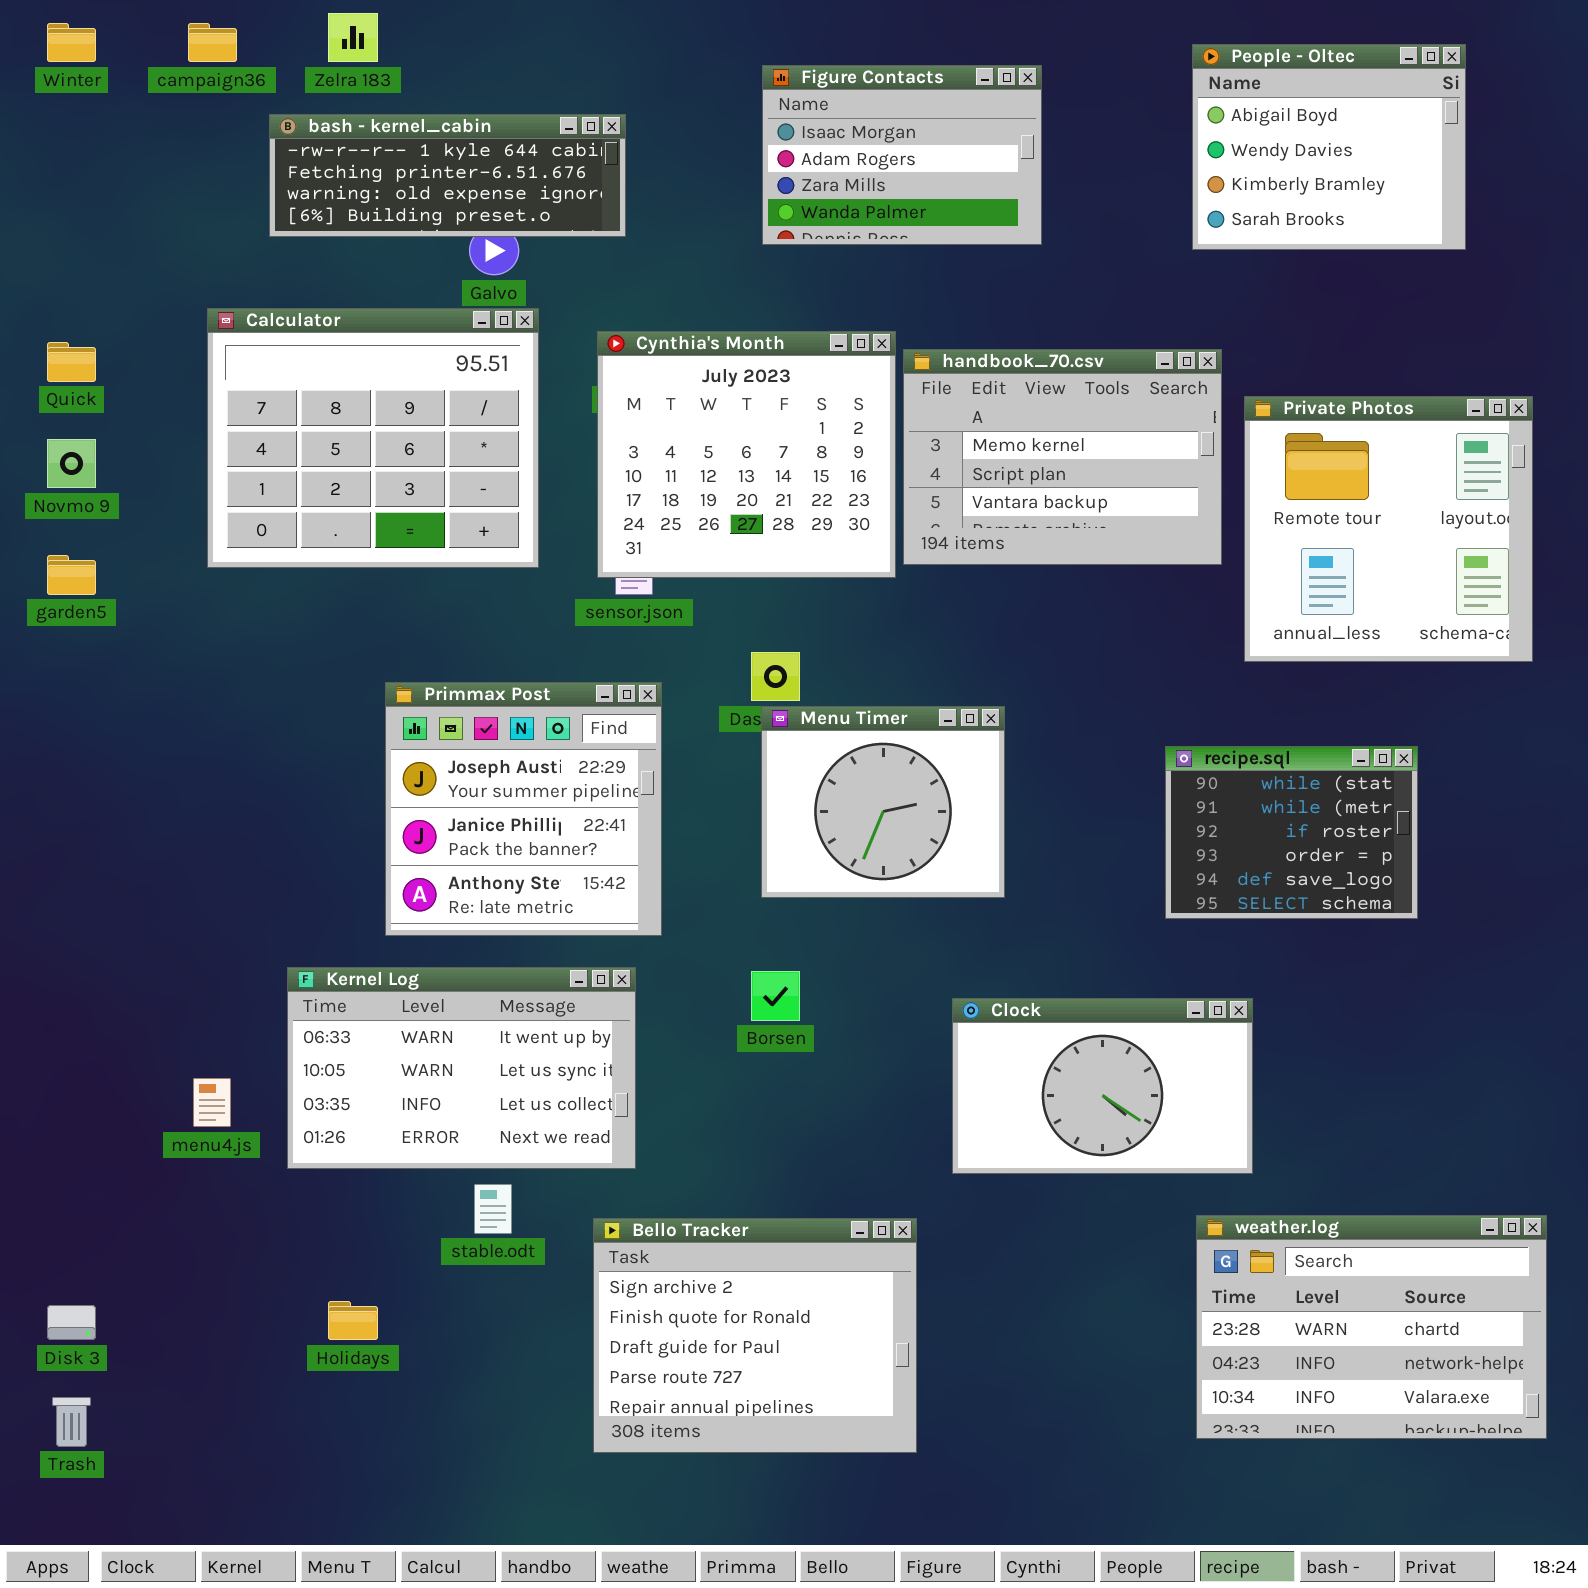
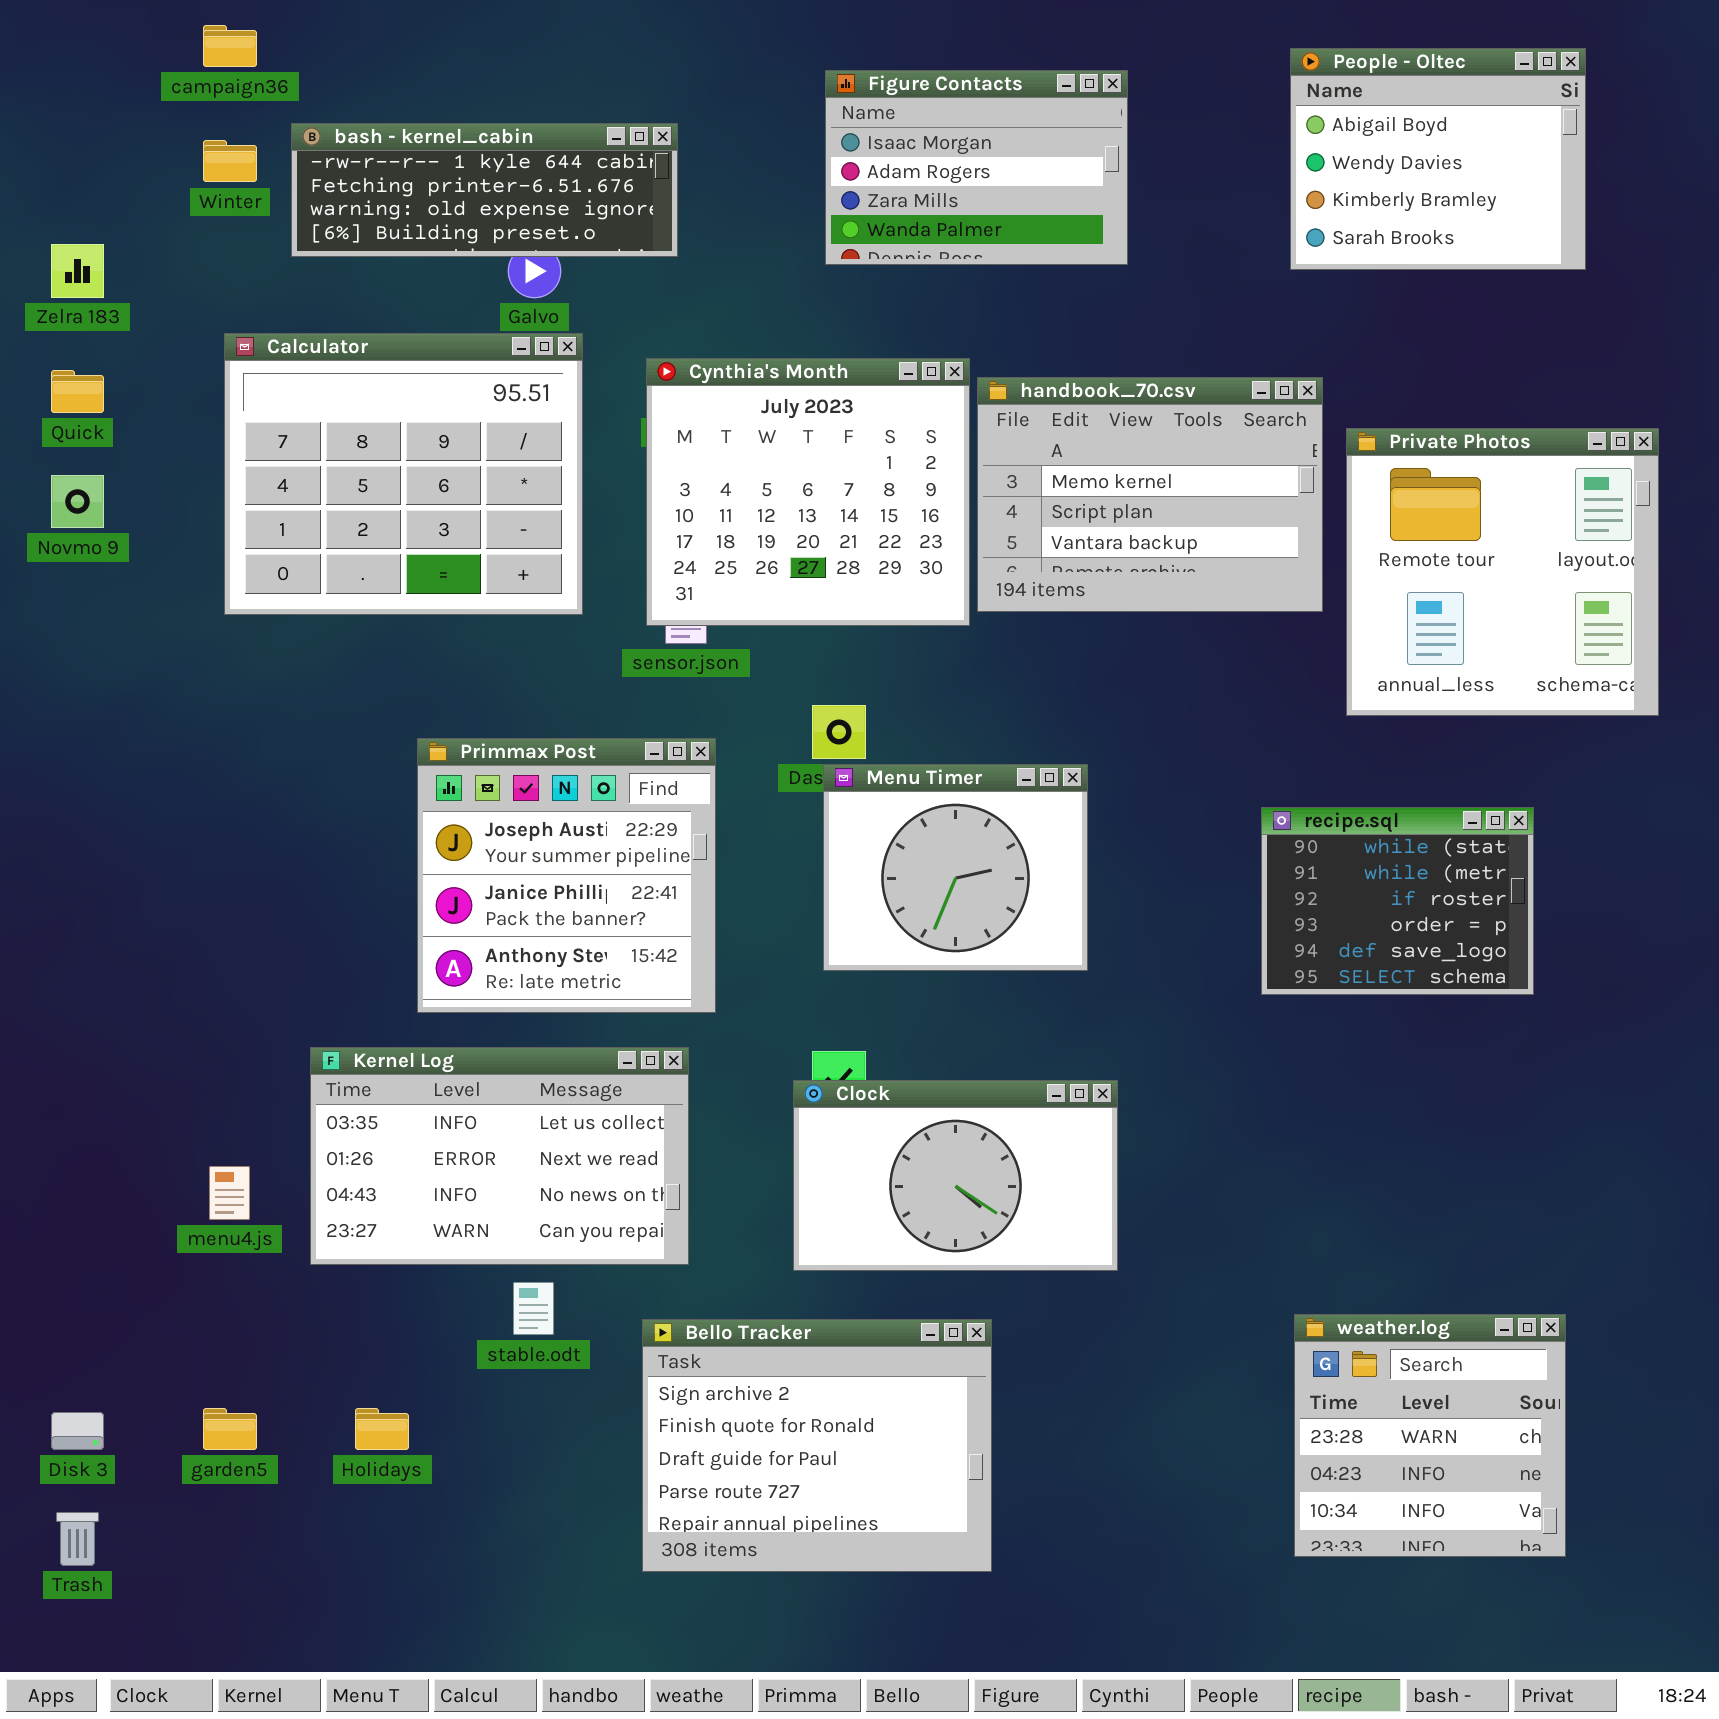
Zelra 183: [328,13,378,62] -> [51,244,104,298], moved
Winter: [47,23,96,62] -> [203,140,257,182], moved
garden5: [47,555,96,595] -> [203,1408,257,1450], moved
Kernel Log: [287,967,636,1169] -> [310,1047,689,1265], scrolled down 2 rows
Clock: [952,998,1253,1174] -> [793,1080,1118,1271], moved
weather.log: [1196,1215,1547,1439] -> [1294,1314,1566,1557], resized

